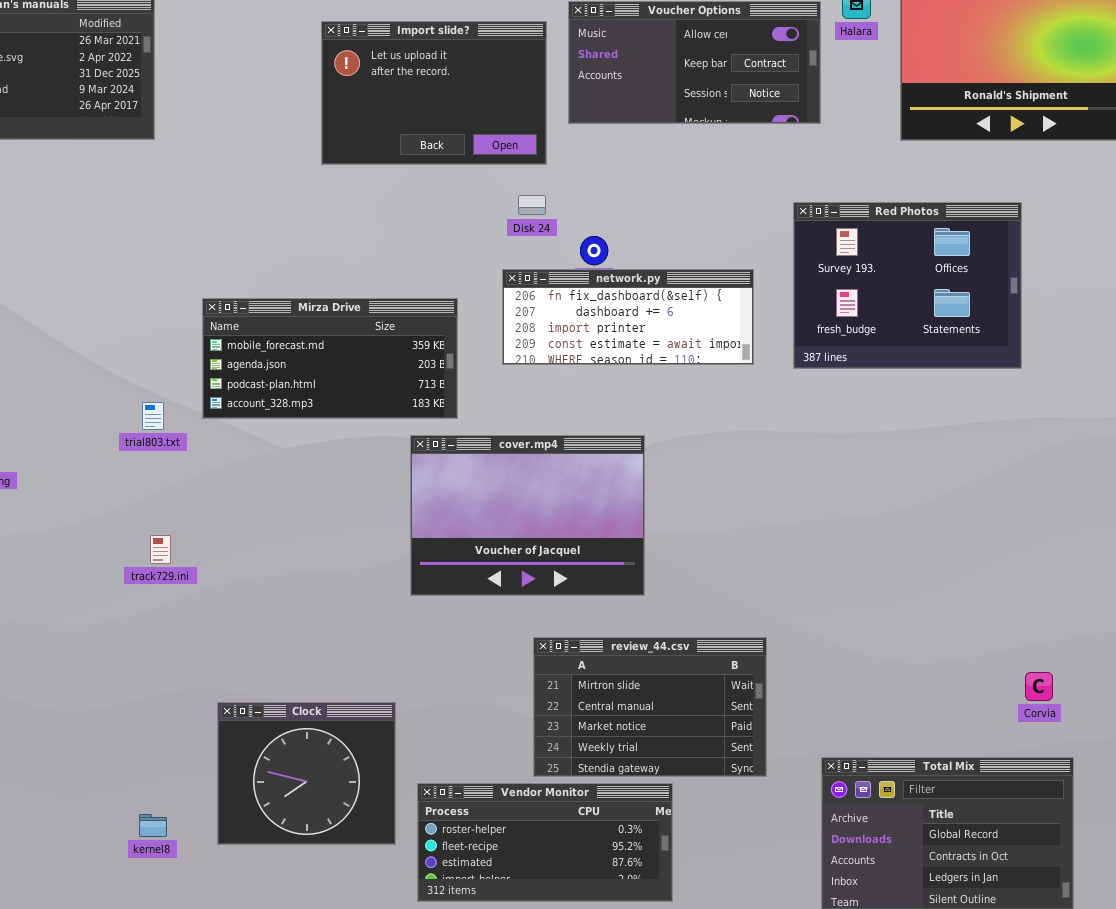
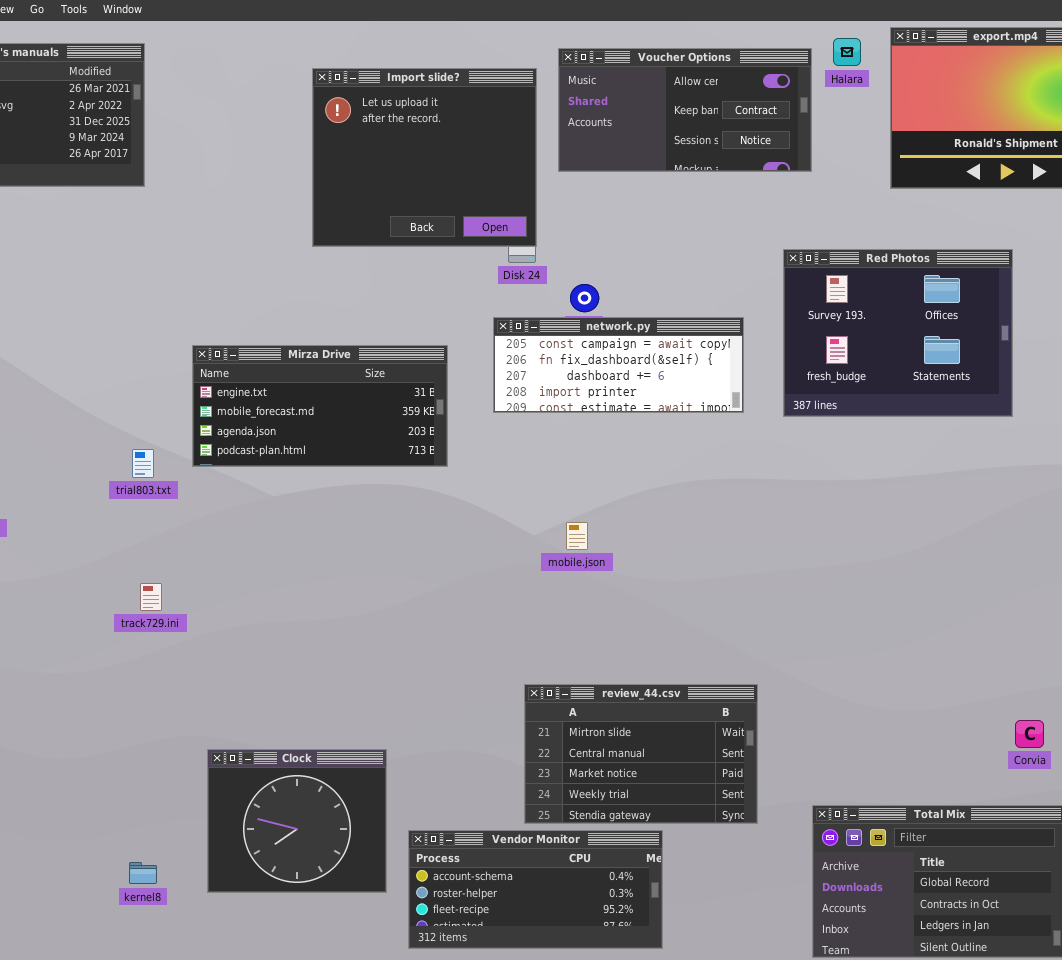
Import slide?: [321,21,547,165] -> [312,68,537,247], resized
network.py: [502,269,754,365] -> [493,317,744,413], scrolled up 1 row
Mirza Drive: [202,298,458,419] -> [192,345,448,467], scrolled up 1 row
cover.mp4: [410,435,645,596] -> none, closed
Vendor Monitor: [417,783,673,902] -> [408,830,663,949], scrolled up 1 row

